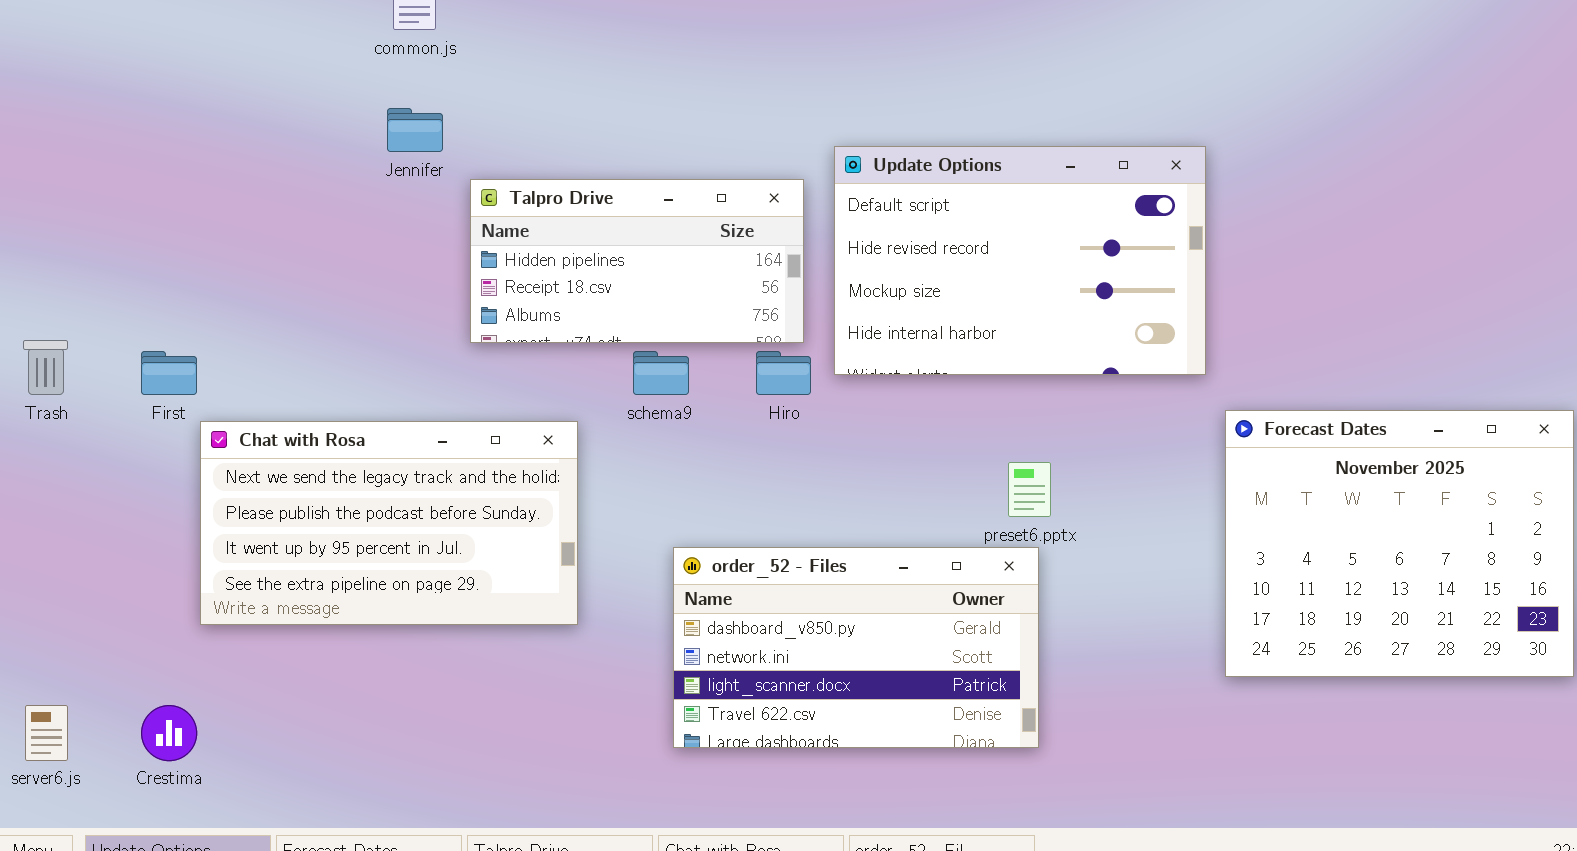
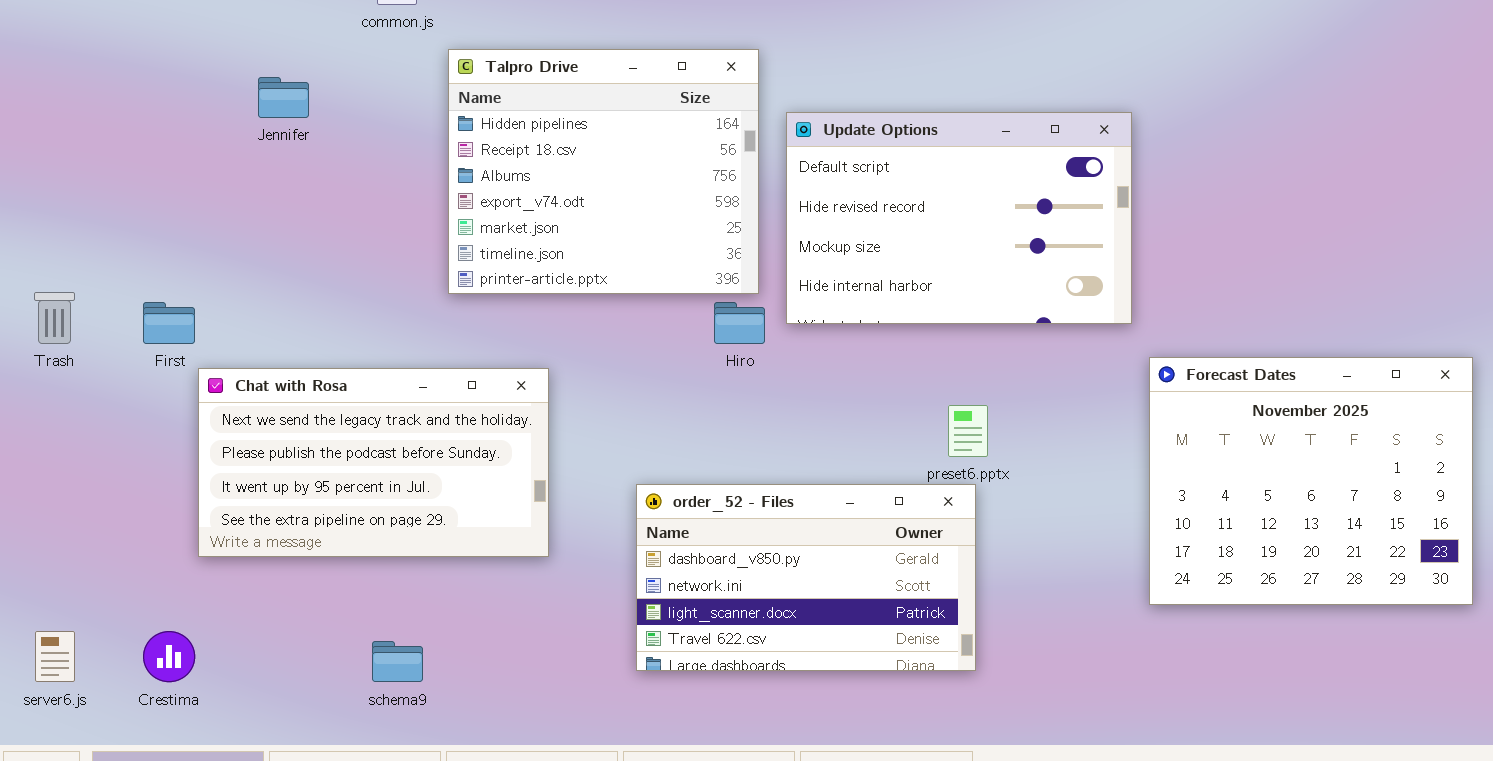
Jennifer: [387,108,443,152] -> [258,77,309,118], moved
Talpro Drive: [470,179,804,343] -> [448,49,759,294], resized
schema9: [633,351,689,395] -> [372,641,423,682], moved

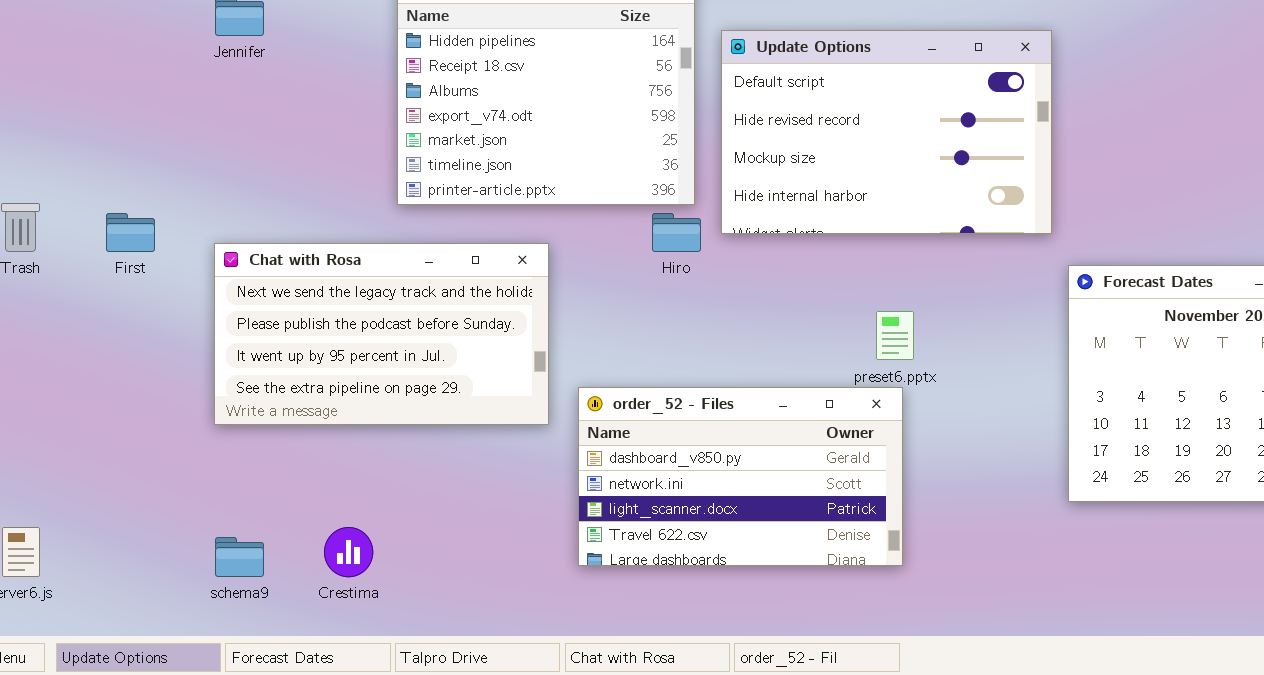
Chat with Rosa: [198,368,549,557] -> [214,243,549,425], moved
Crestima: [143,631,195,682] -> [324,527,373,577], moved
schema9: [372,641,423,682] -> [215,537,264,577], moved

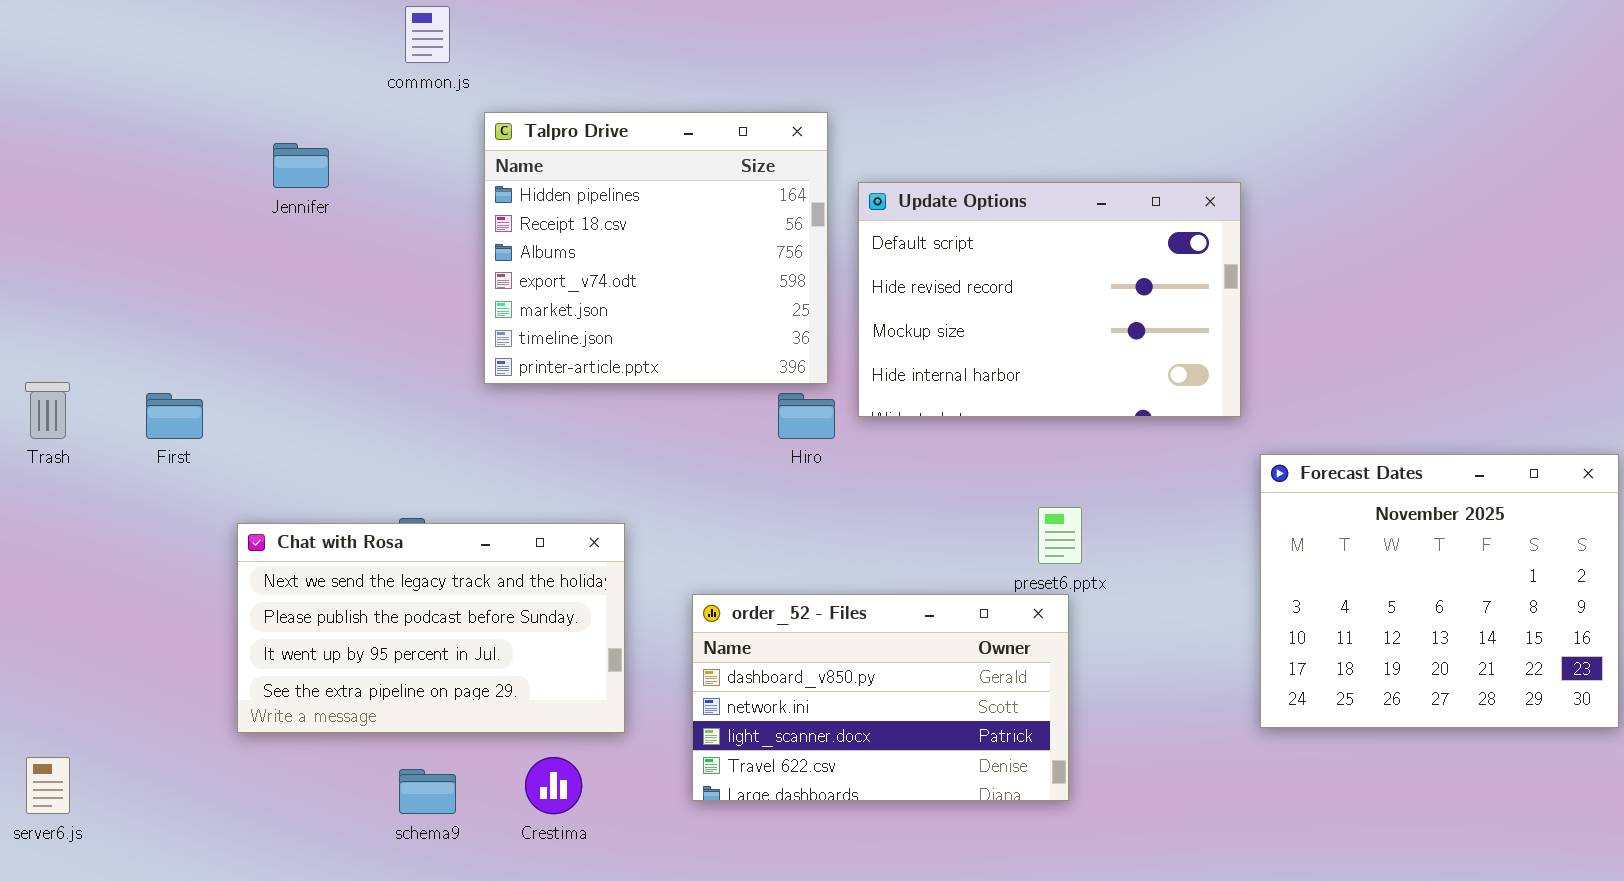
Chat with Rosa: [214,243,549,425] -> [237,523,625,733], moved
Crestima: [324,527,373,577] -> [525,757,582,814], moved
schema9: [215,537,264,577] -> [399,769,456,814], moved

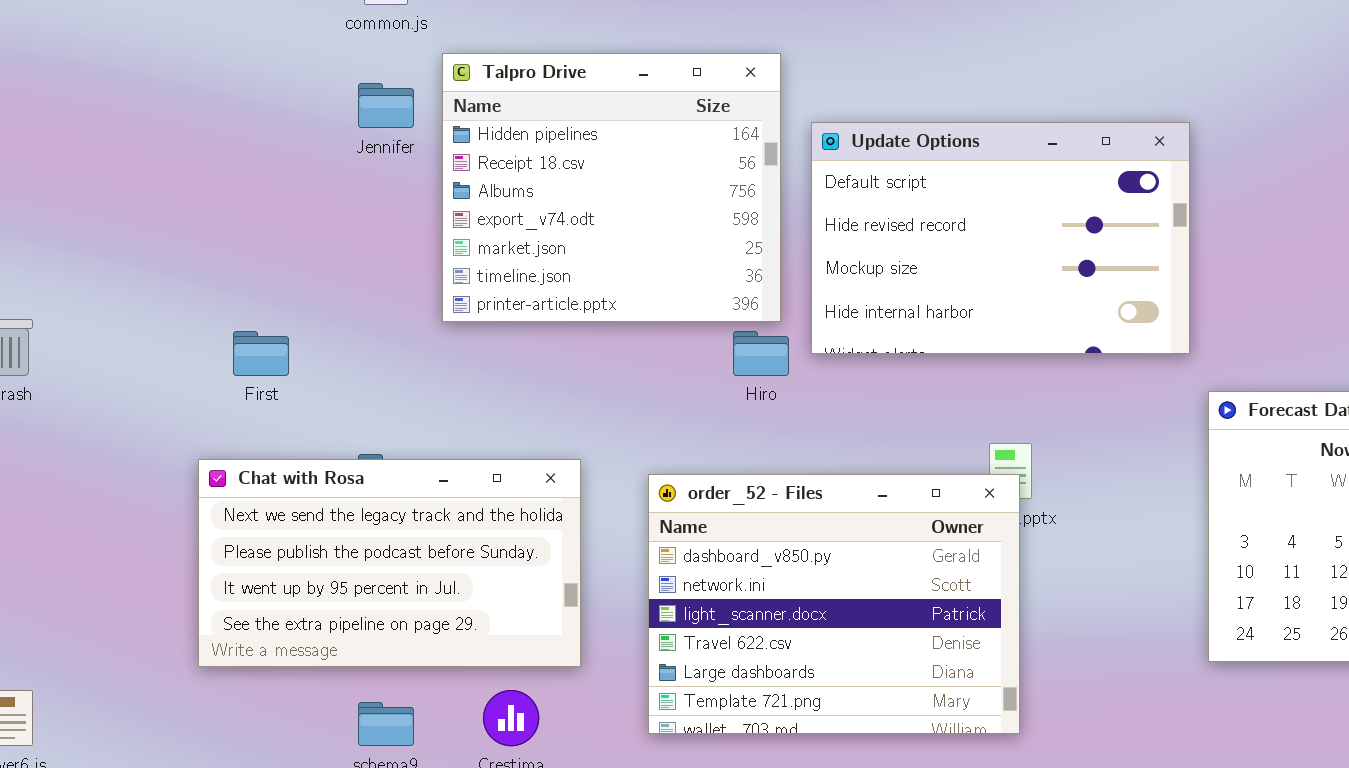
Jennifer: [273,143,329,188] -> [358,83,414,128], moved
First: [146,393,203,439] -> [233,331,289,376], moved
order_52 - Files: [692,594,1069,801] -> [648,474,1020,734], resized

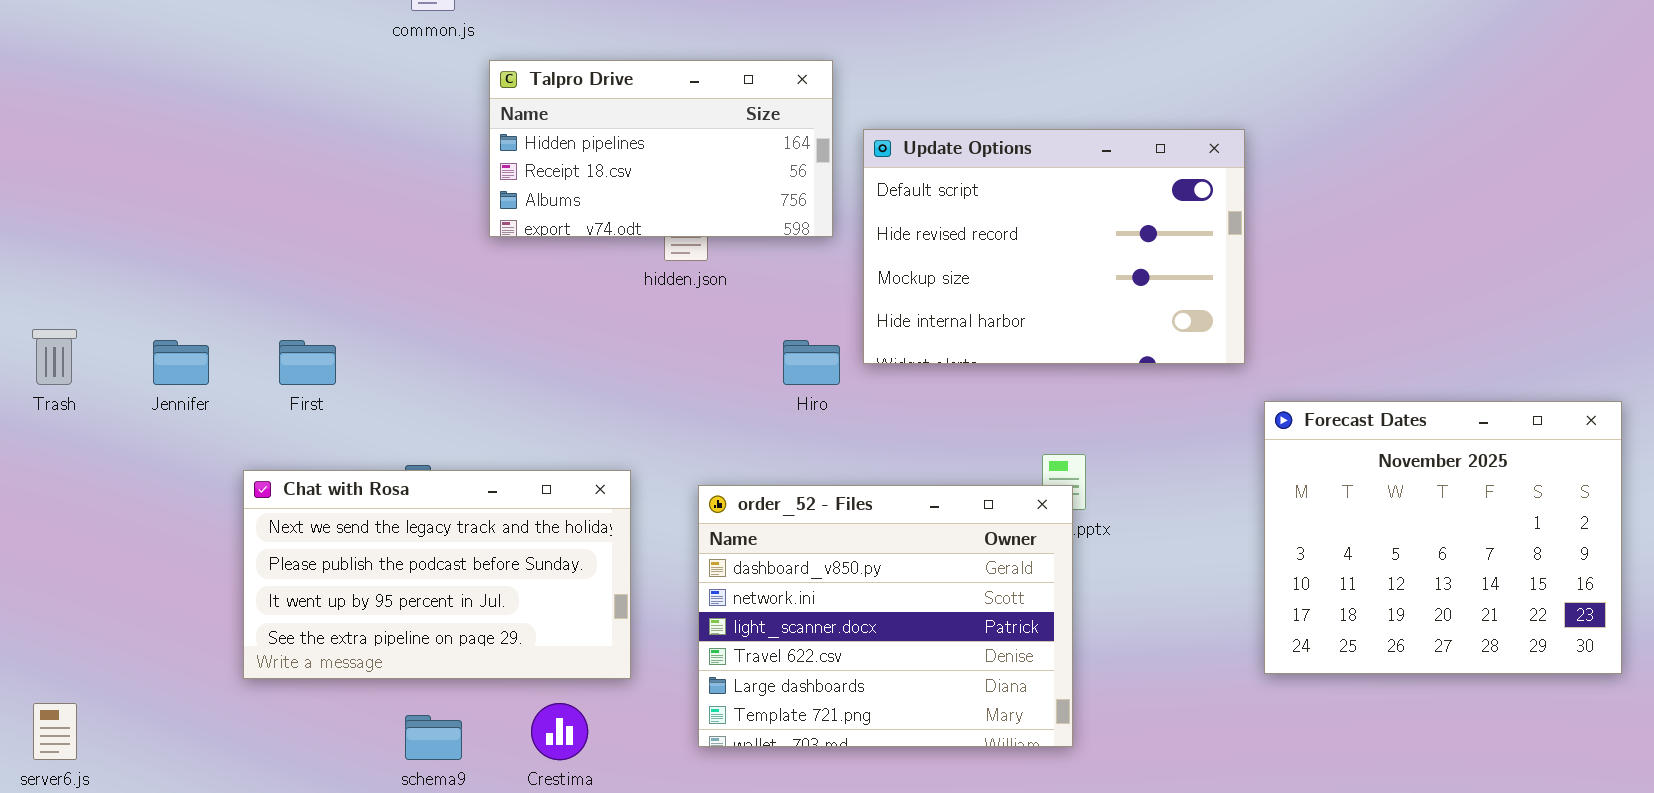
Talpro Drive: [442,53,781,322] -> [489,60,833,237], resized
Jennifer: [358,83,414,128] -> [153,340,209,385], moved

